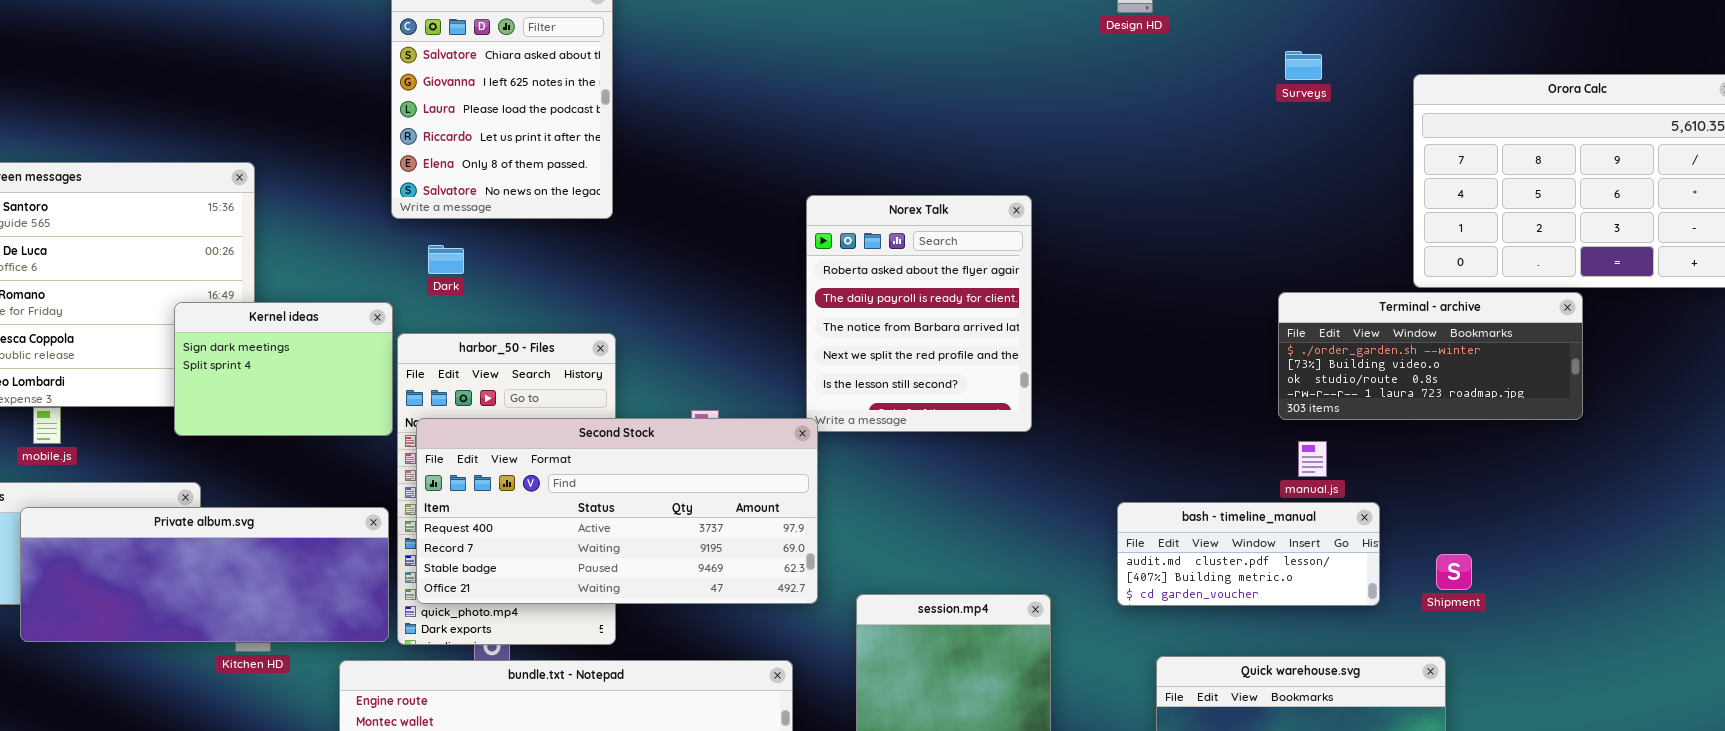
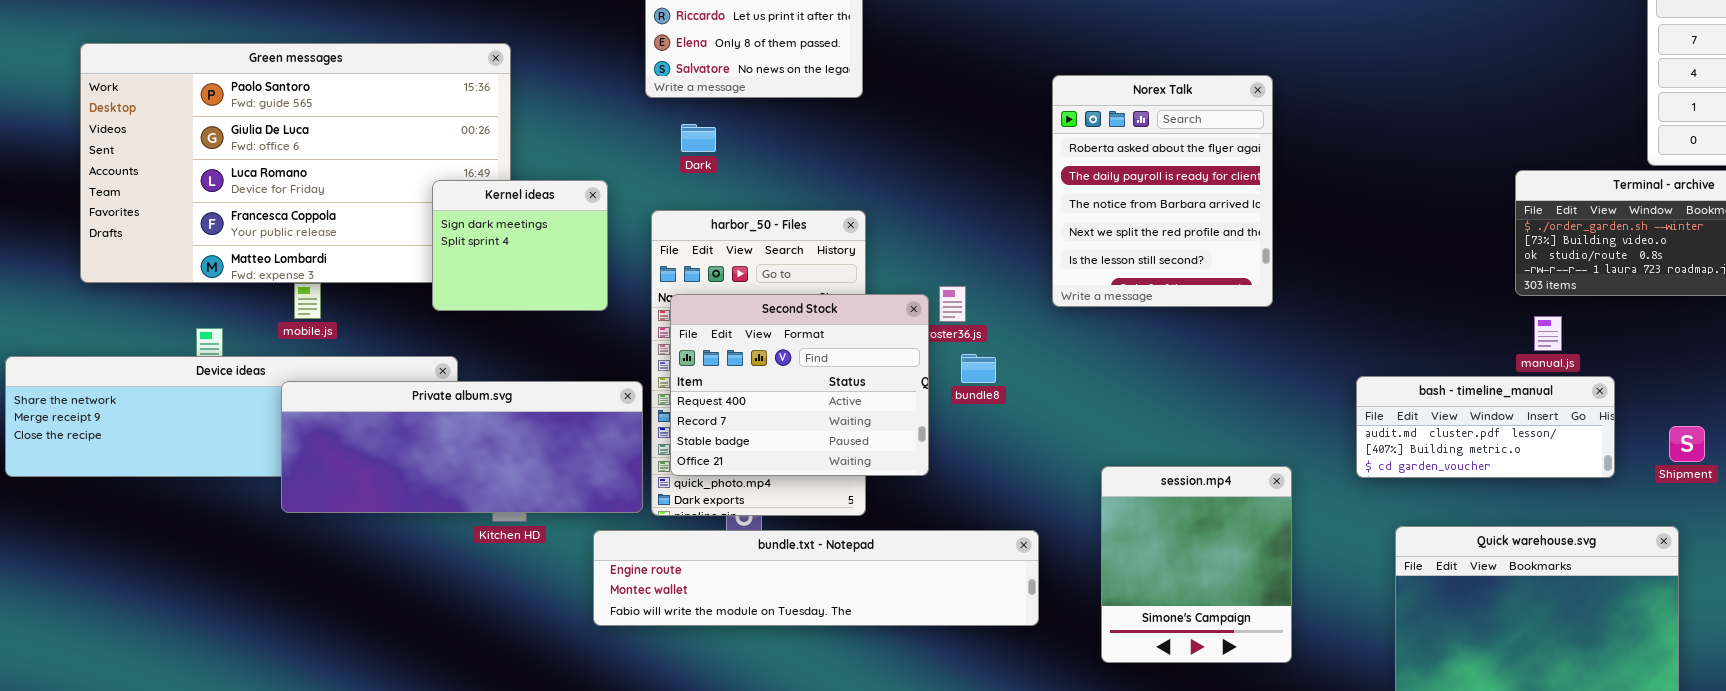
Kernel ideas: [174,302,393,436] -> [432,180,608,311], resized
Second Stock: [416,418,818,604] -> [670,294,929,476], resized

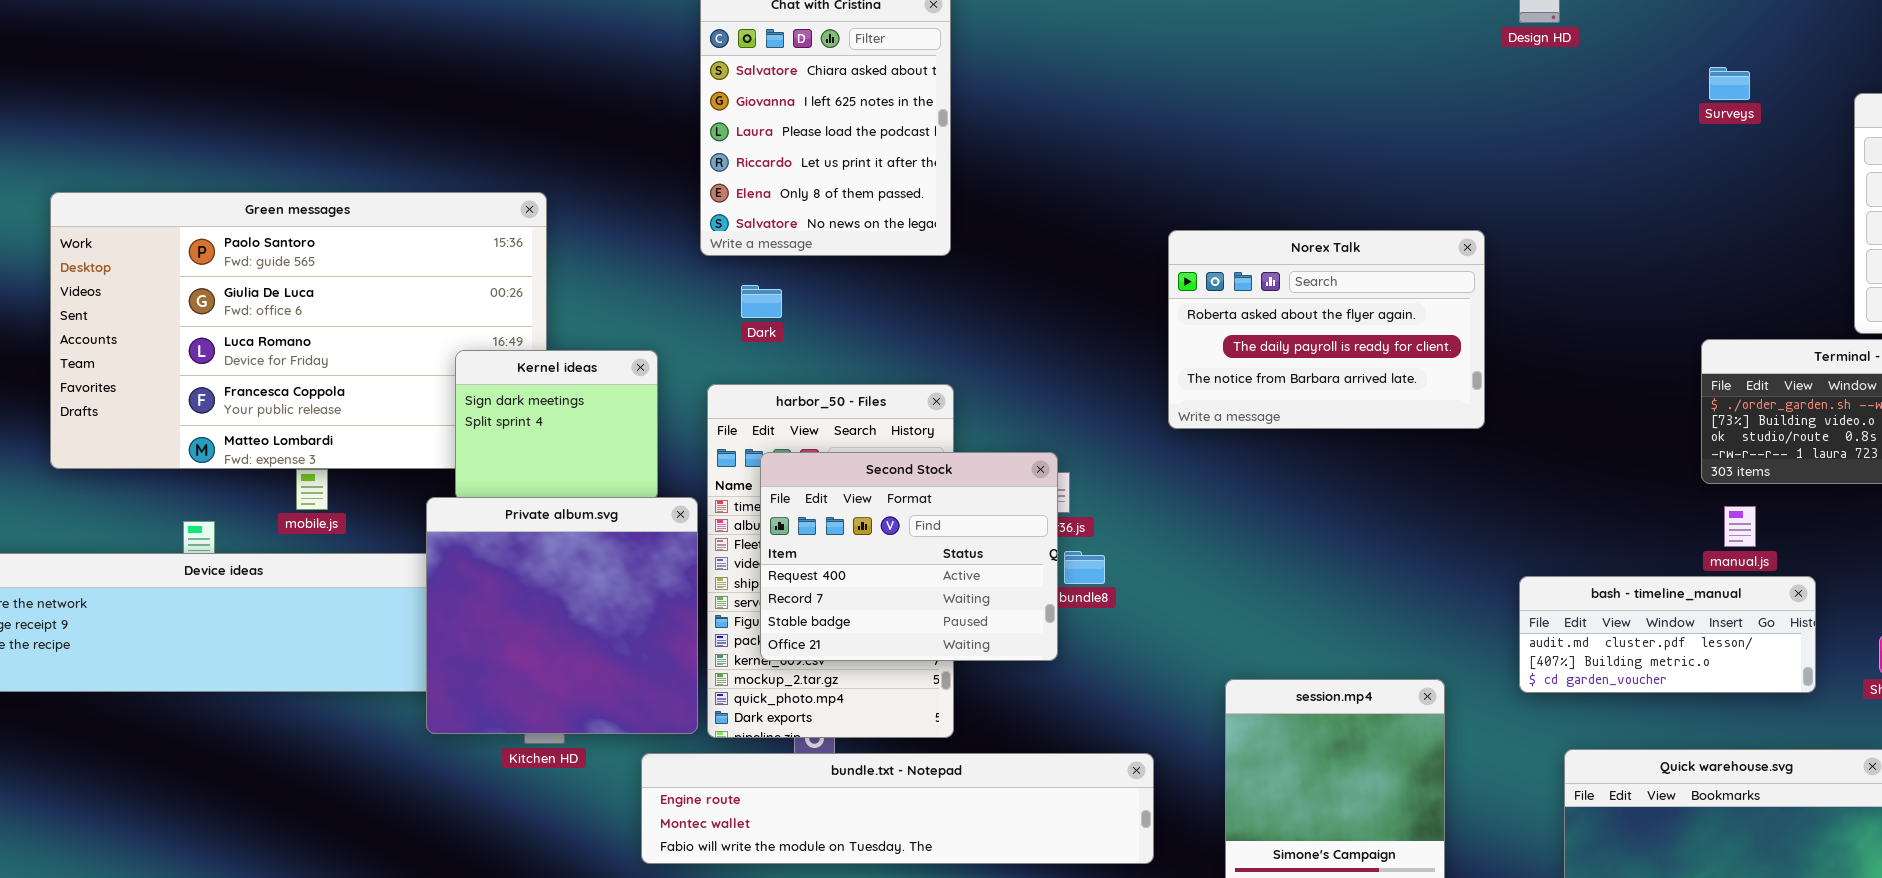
Norex Talk: [1052,75,1273,307] -> [1168,230,1485,429], resized
Second Stock: [670,294,929,476] -> [760,452,1058,661], moved
Private album.svg: [281,381,643,513] -> [426,497,698,734], resized

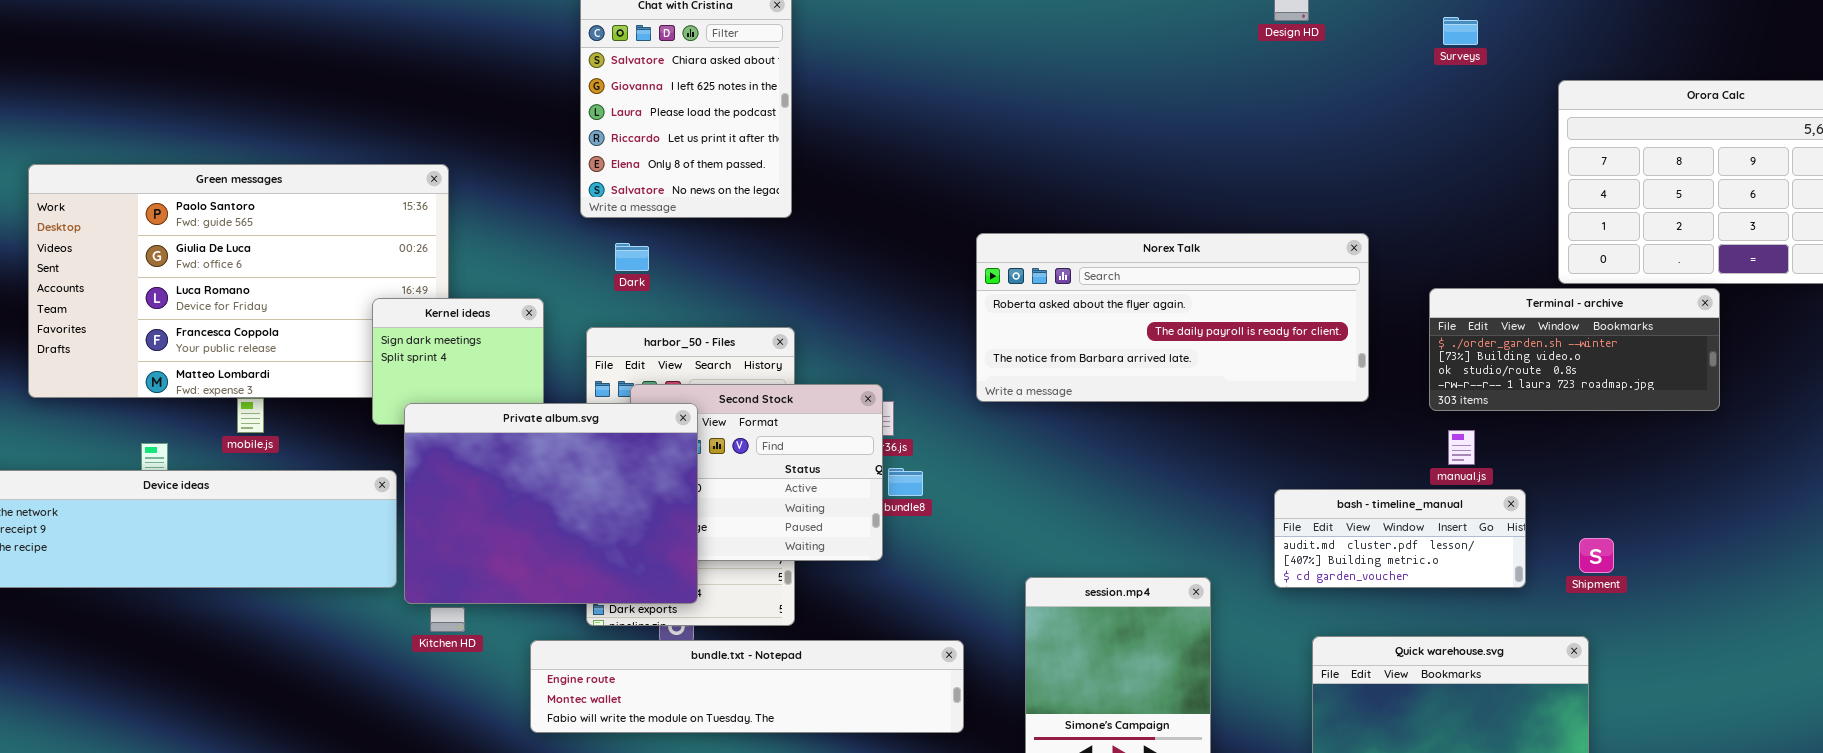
Surveys: [1709,67,1750,100] -> [1443,17,1478,45], moved
Norex Talk: [1168,230,1485,429] -> [976,233,1369,402], moved, resized
Private album.svg: [426,497,698,734] -> [404,403,698,604], moved, resized

